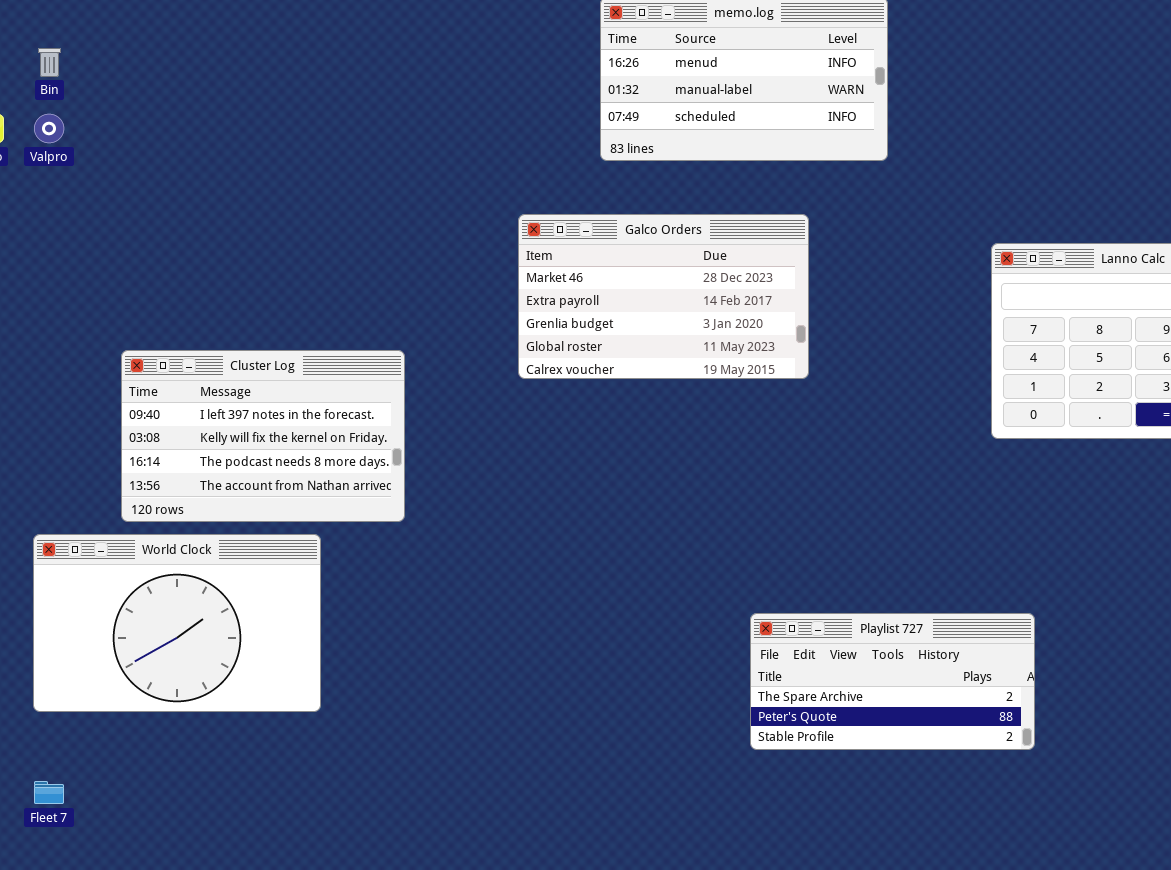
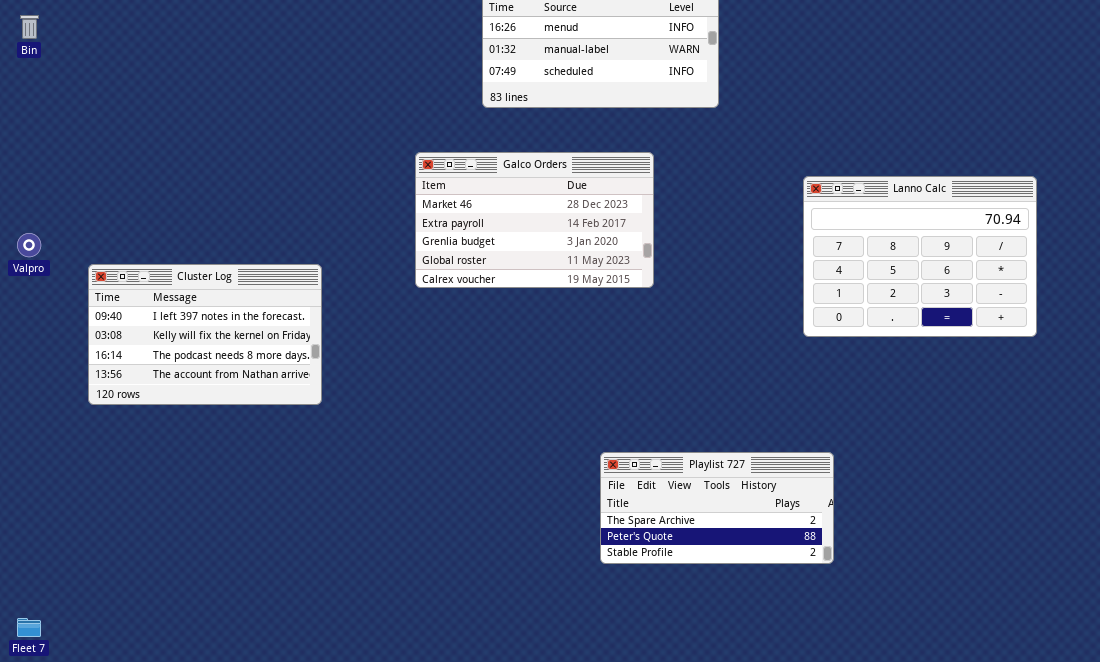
Valpro: [34,114,64,143] -> [17,233,41,257], moved
World Clock: [33,534,321,712] -> none, closed
Playlist 727: [750,613,1035,750] -> [600,452,834,564], moved

